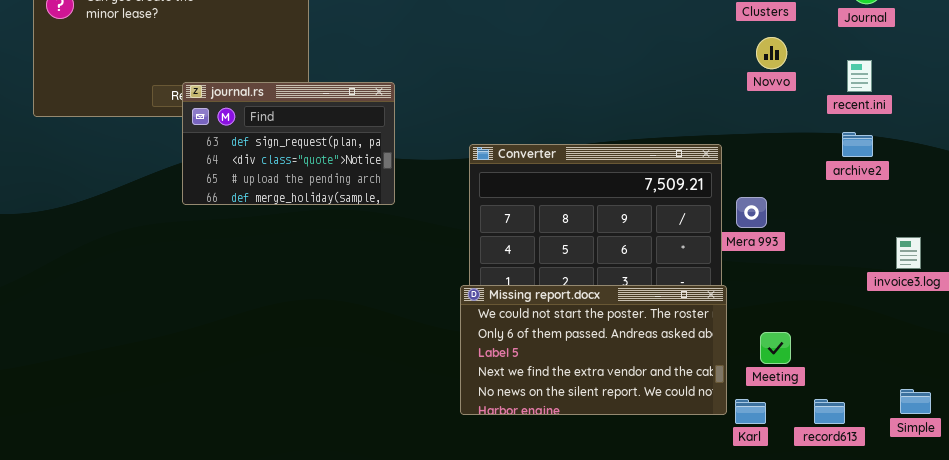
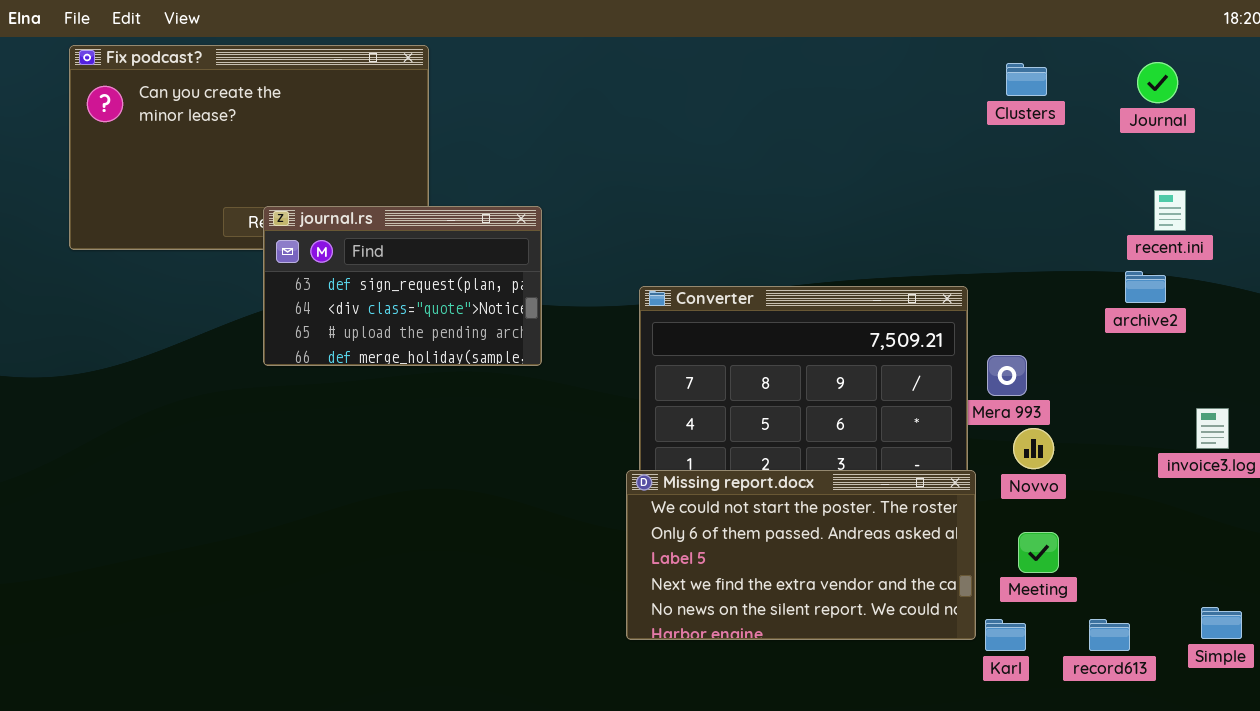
Novvo: [756,37,787,69] -> [1013,428,1054,469], moved
recent.ini: [847,60,872,92] -> [1154,190,1186,231], moved

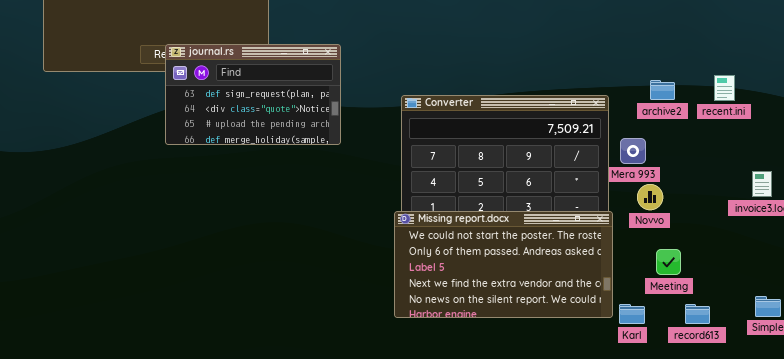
recent.ini: [1154,190,1186,231] -> [714,75,735,101], moved
archive2: [1125,271,1166,303] -> [650,80,675,100], moved
Meeting: [1018,532,1059,573] -> [656,249,681,275], moved

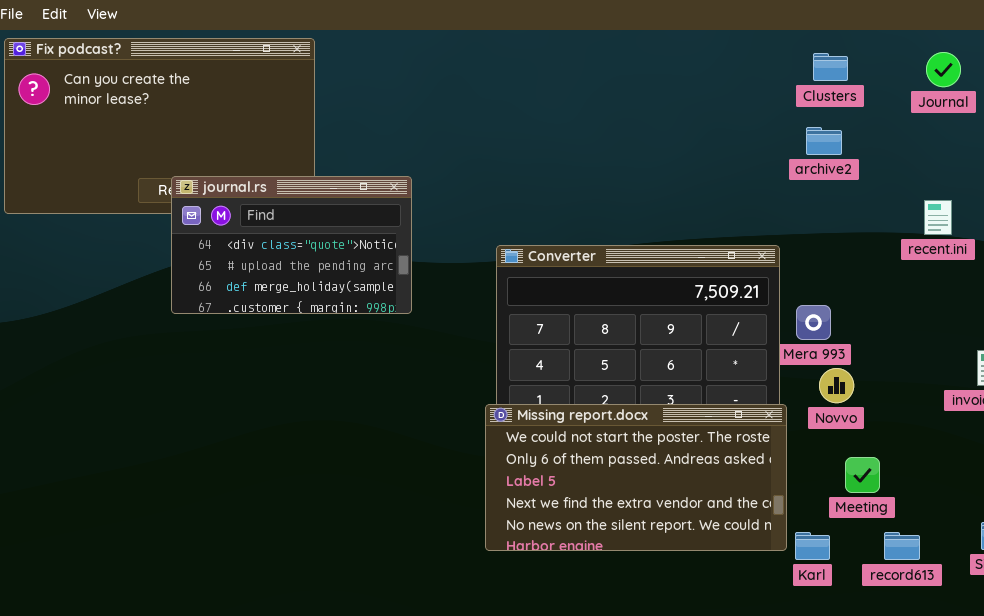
journal.rs: [165,44,341,145] -> [171,176,412,314], scrolled down 1 row
recent.ini: [714,75,735,101] -> [924,200,952,235], moved
archive2: [650,80,675,100] -> [806,127,842,155], moved

